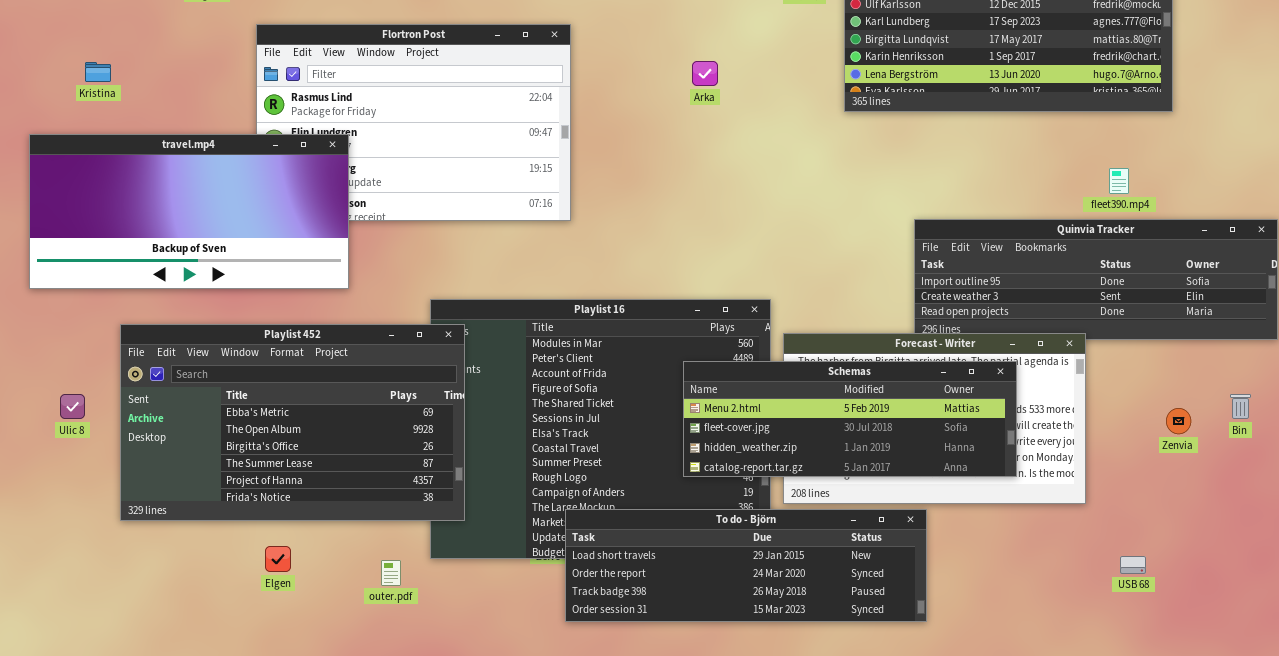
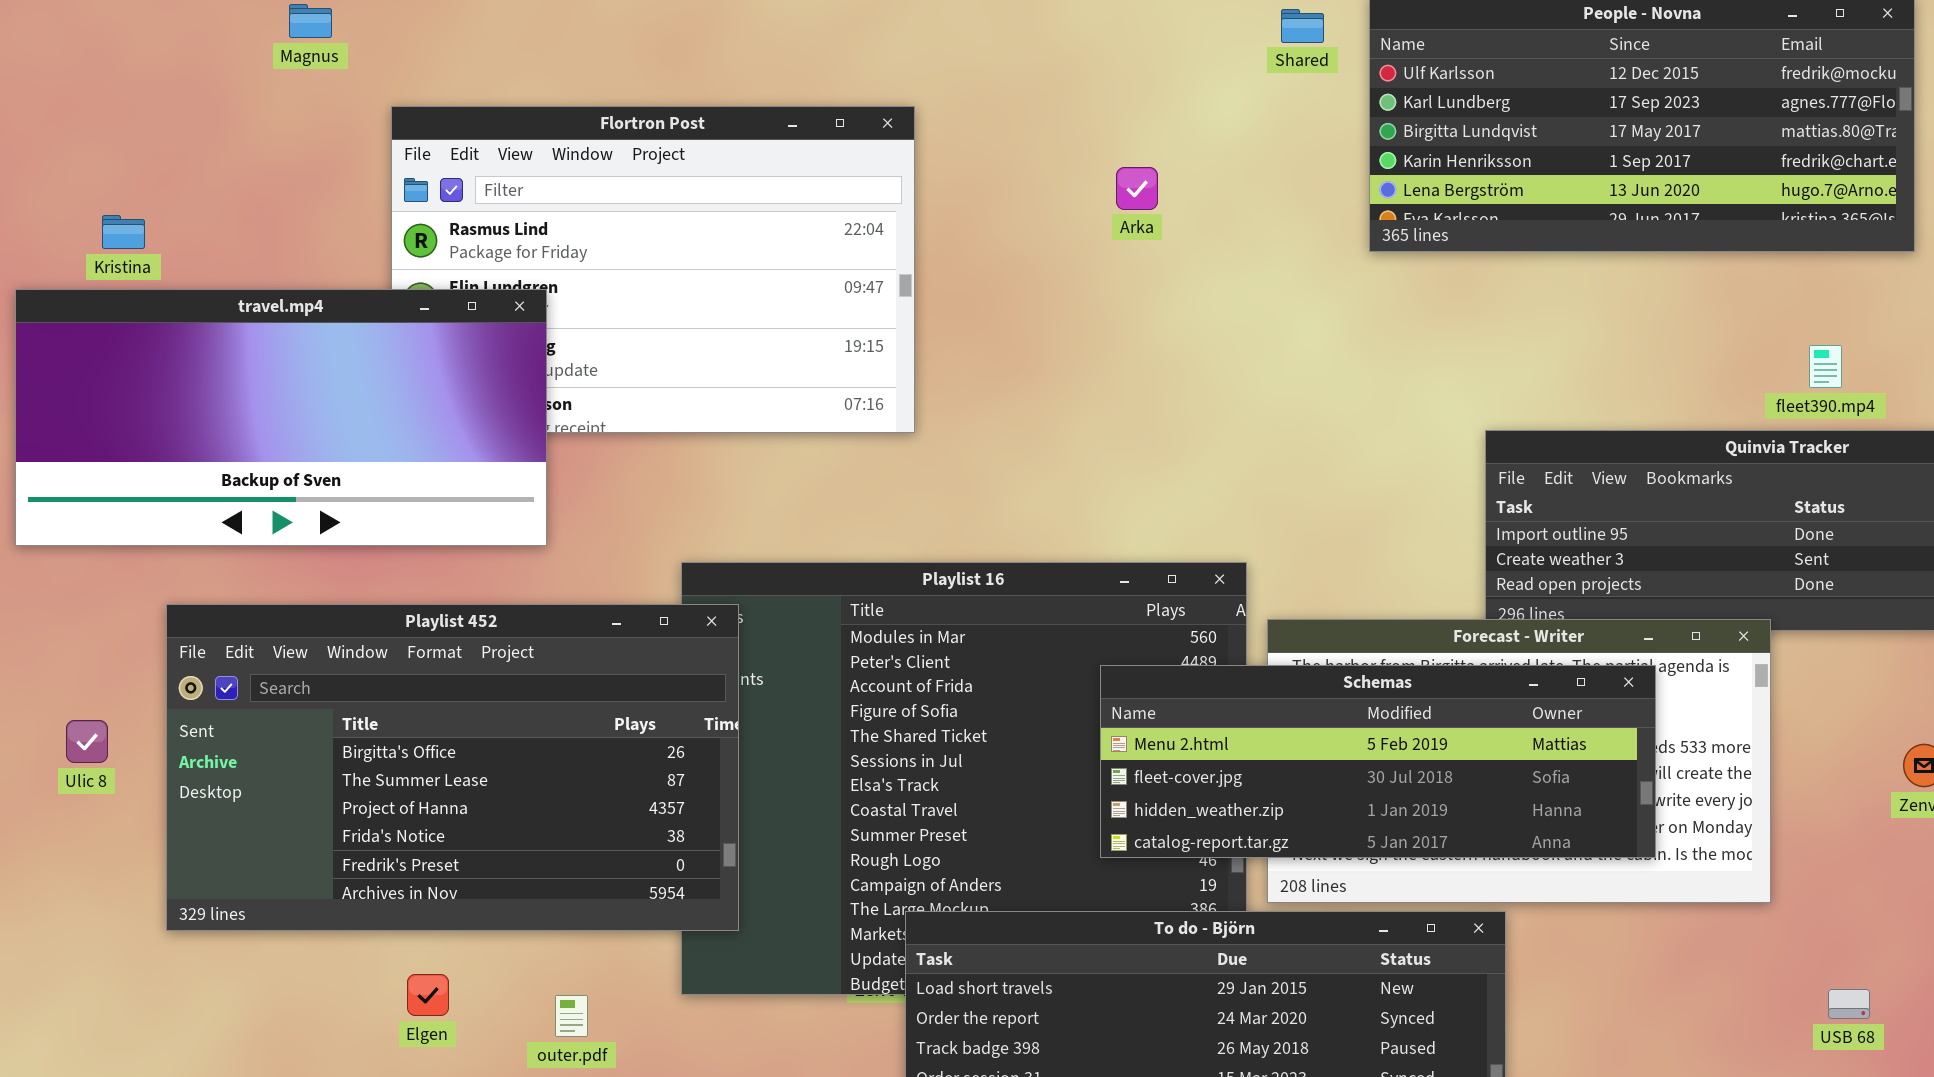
Kristina: [85,62,111,82] -> [102,215,145,249], moved
Playlist 452: [120,324,465,521] -> [166,604,739,931], scrolled down 2 rows
outer.pdf: [381,560,401,586] -> [555,995,588,1037], moved

